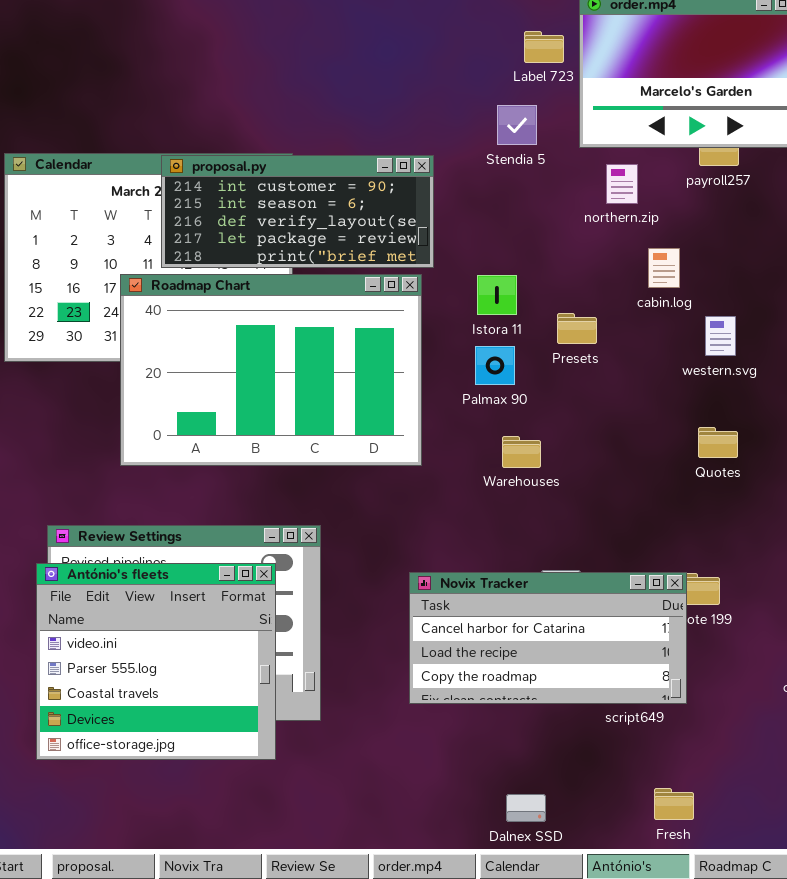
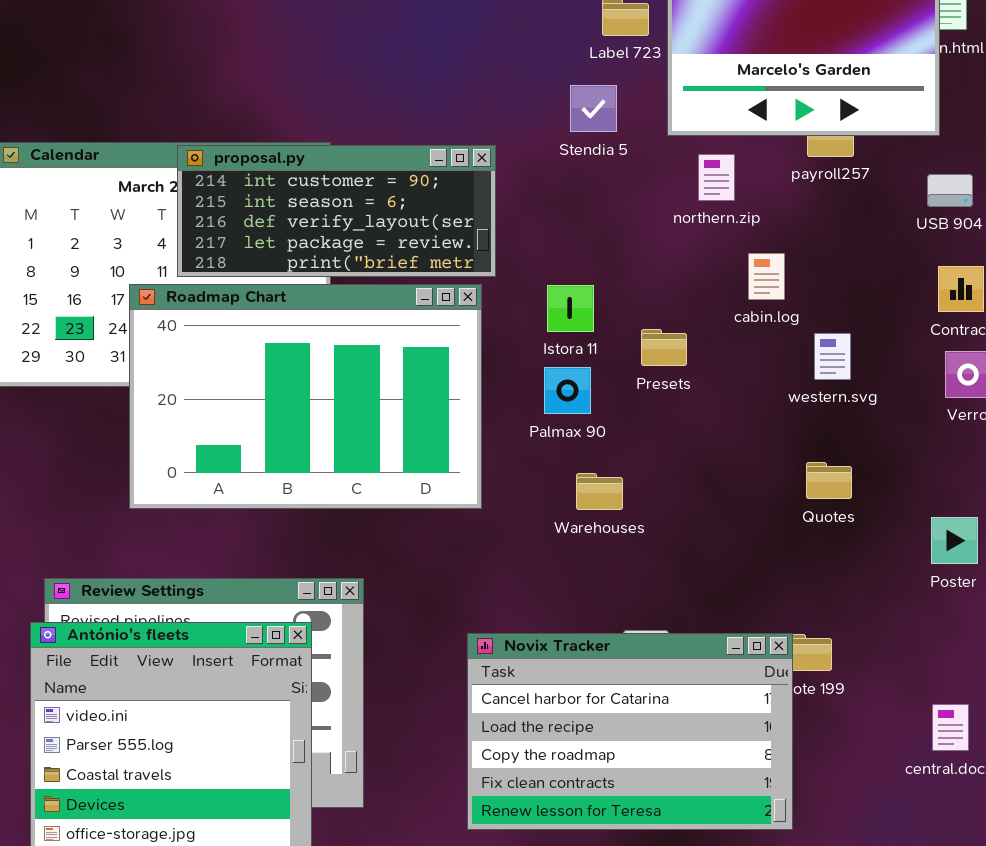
Novix Tracker: [409,572,687,704] -> [467,633,793,830], resized

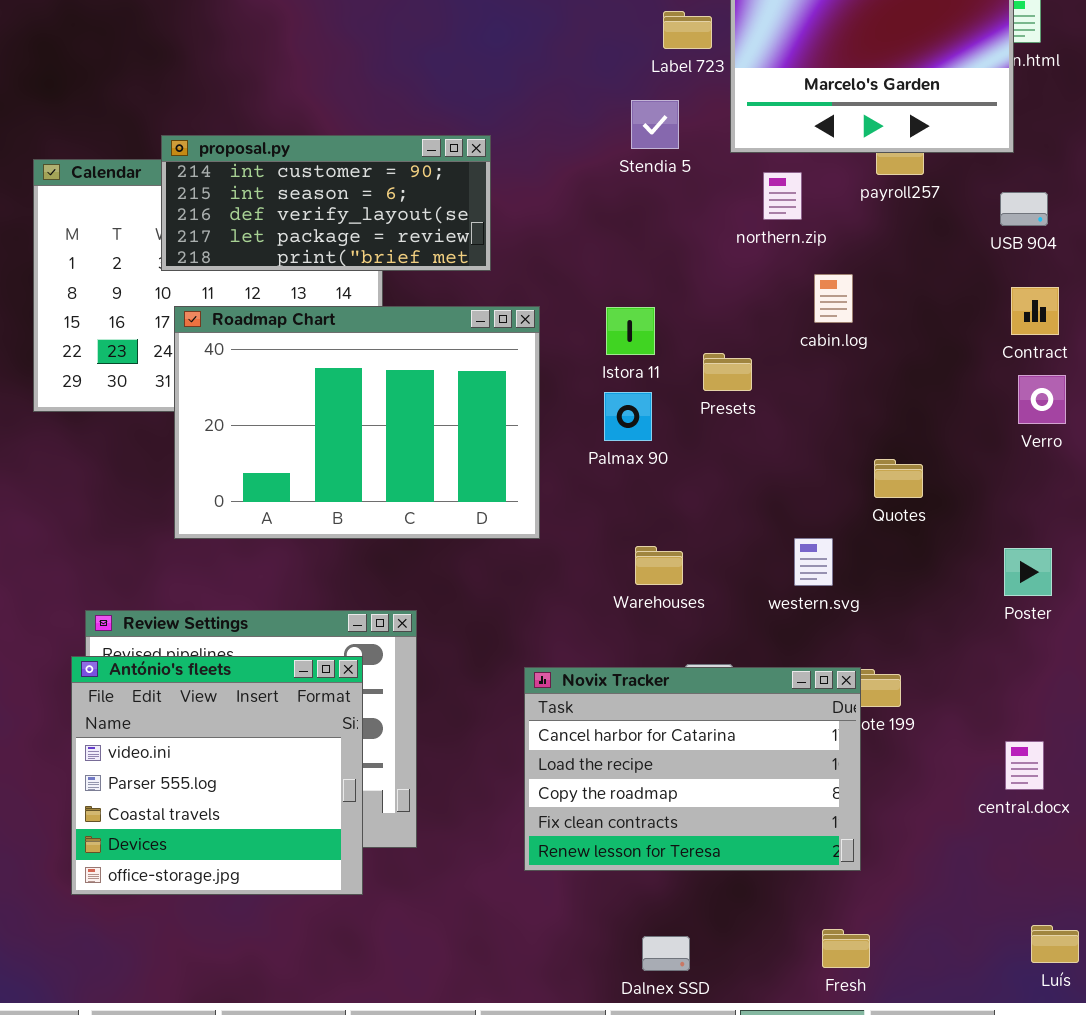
proposal.py: [177,145,496,277] -> [161,135,491,271], moved
western.svg: [814,333,851,380] -> [794,538,833,586], moved
Quotes: [806,462,852,499] -> [874,459,923,498], moved
Warehouses: [576,473,623,510] -> [635,546,683,585], moved

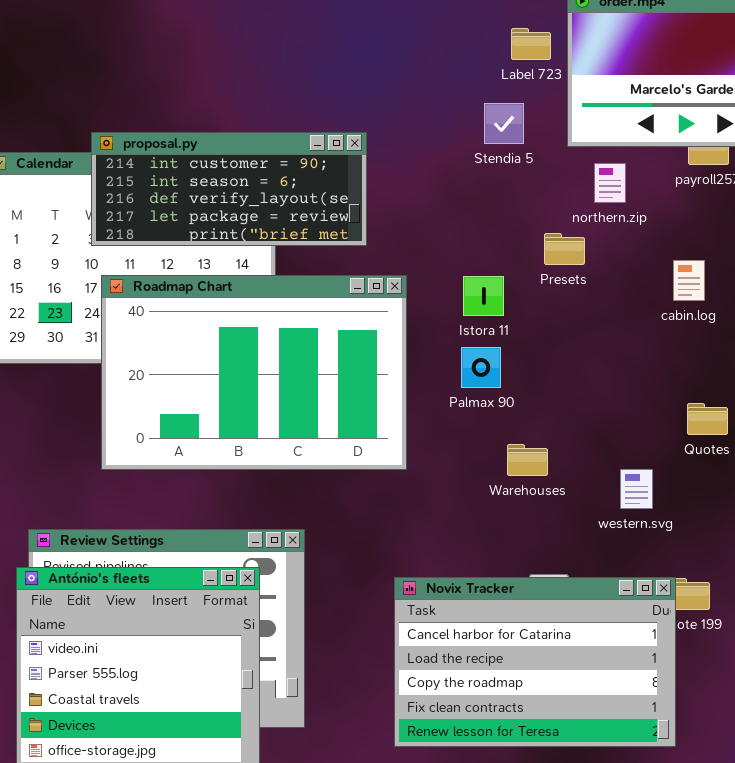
cabin.log: [814,274,853,323] -> [673,260,705,301], moved
Presets: [703,353,752,391] -> [544,233,585,265], moved
Warehouses: [635,546,683,585] -> [507,444,548,476], moved

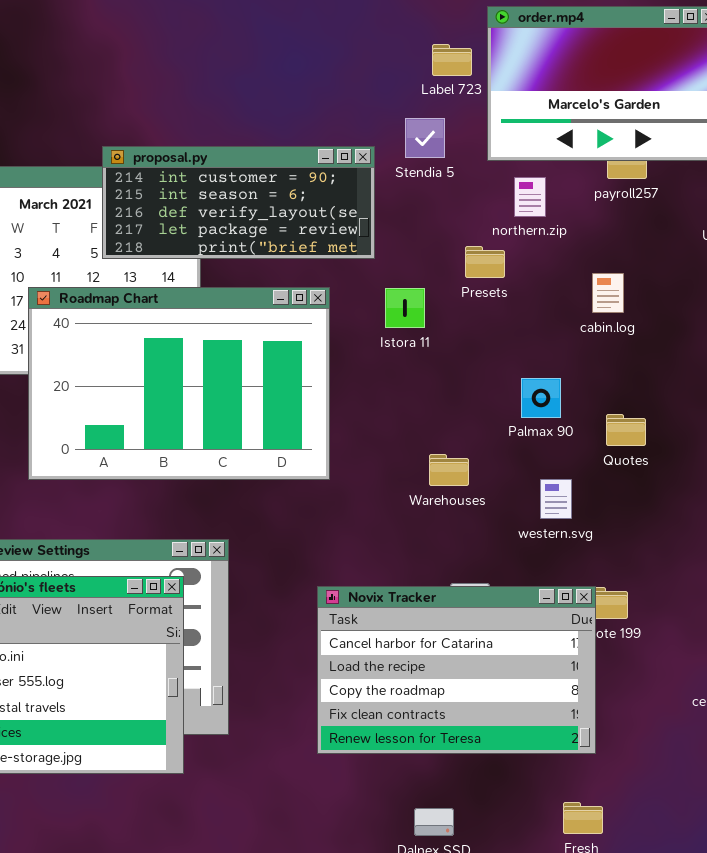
proposal.py: [91,132,367,246] -> [102,146,375,259], moved
Palmax 90: [461,347,501,388] -> [521,378,561,418], moved

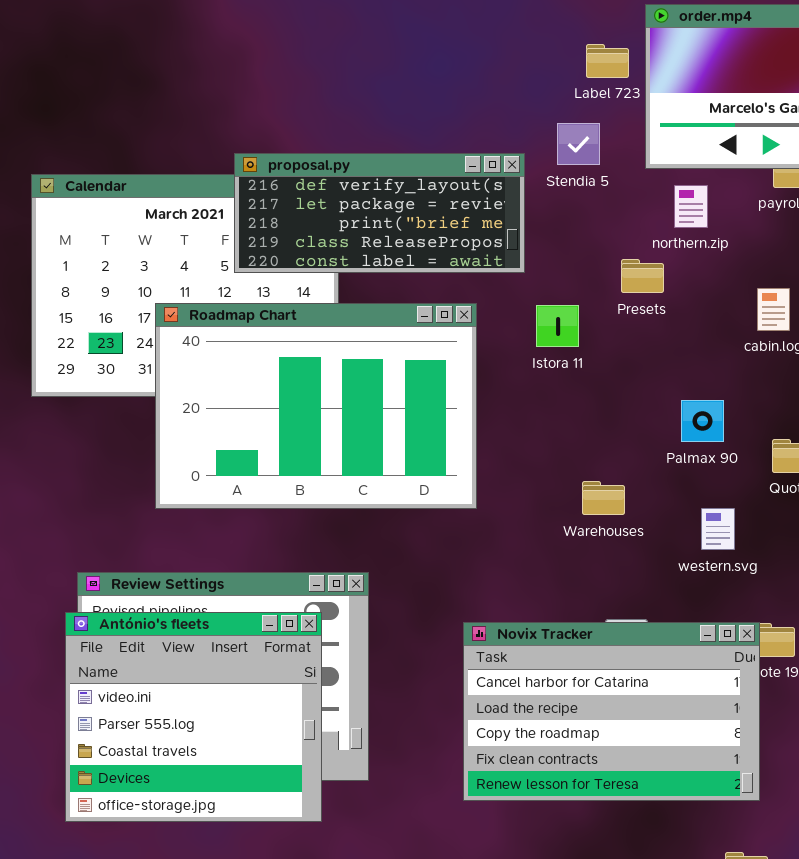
proposal.py: [102,146,375,259] -> [234,153,525,273], scrolled down 2 rows

